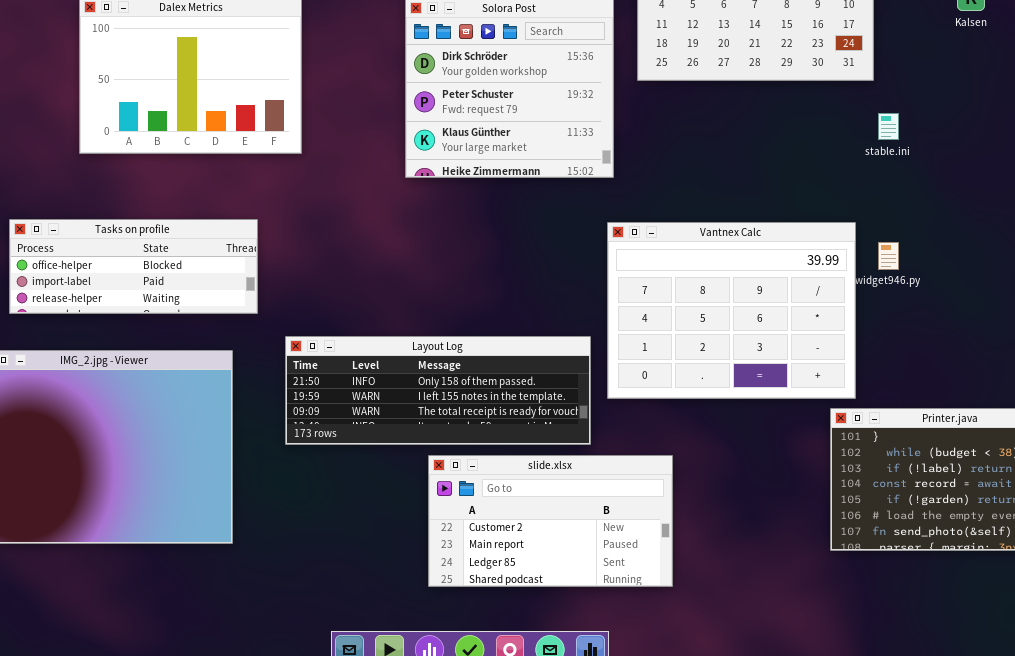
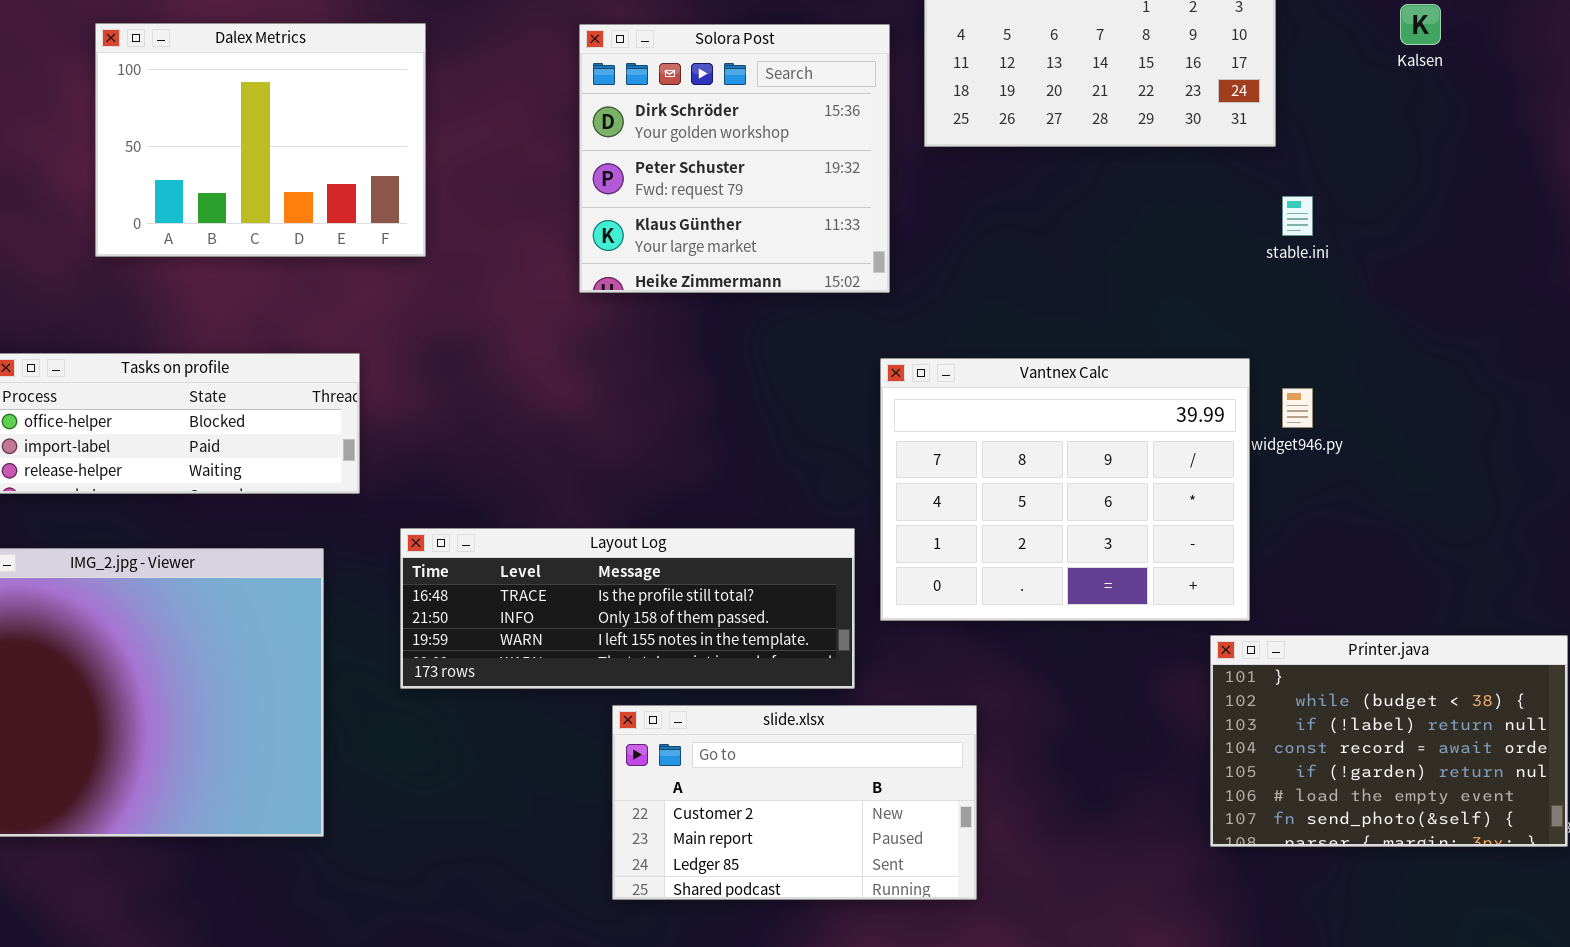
Layout Log: [285,336,591,445] -> [400,528,855,689], scrolled up 1 row

